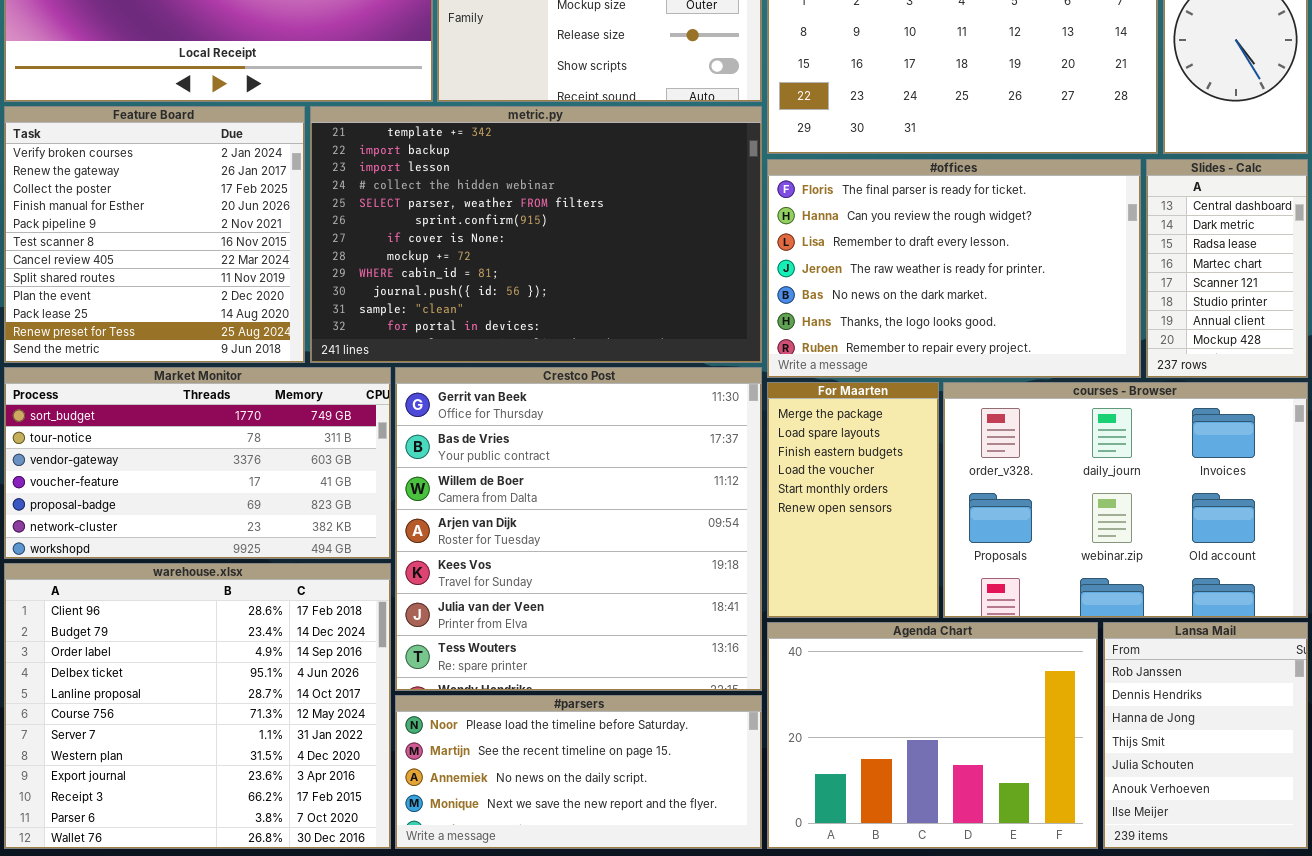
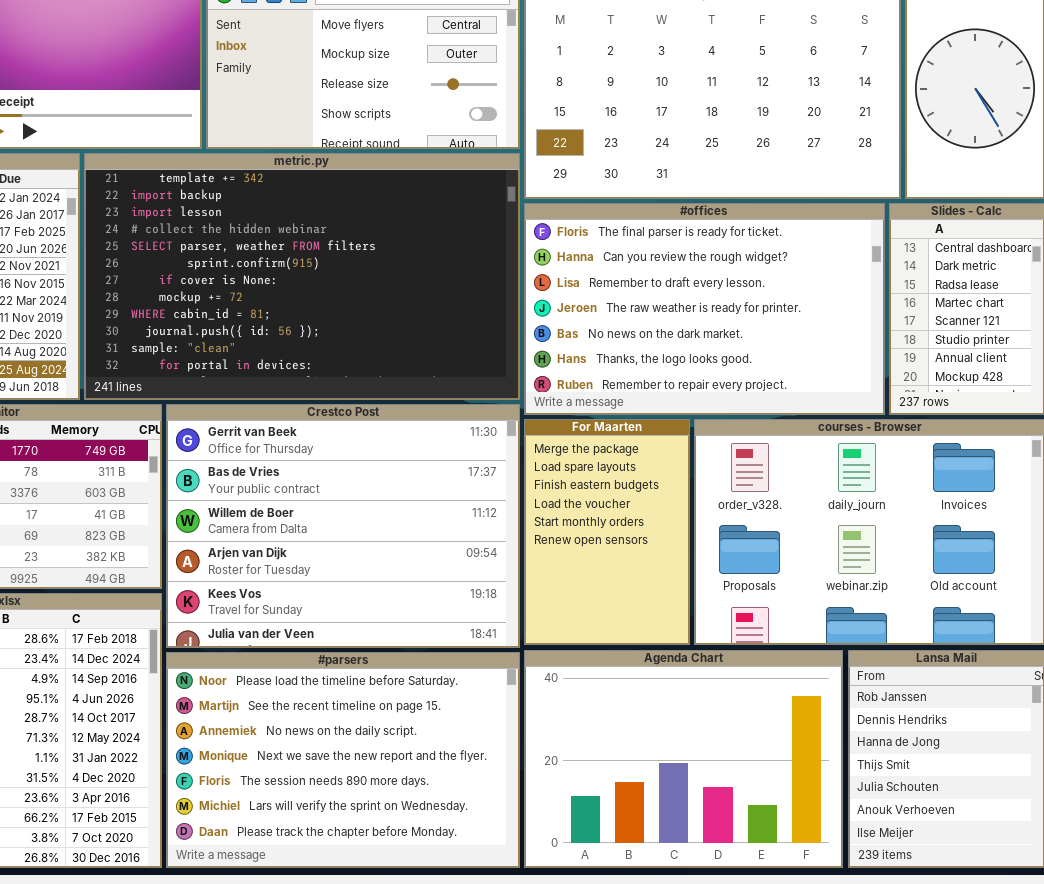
Crestco Post: [395,367,762,691] -> [166,404,520,648], resized
#parsers: [395,695,762,849] -> [166,652,520,868], resized

